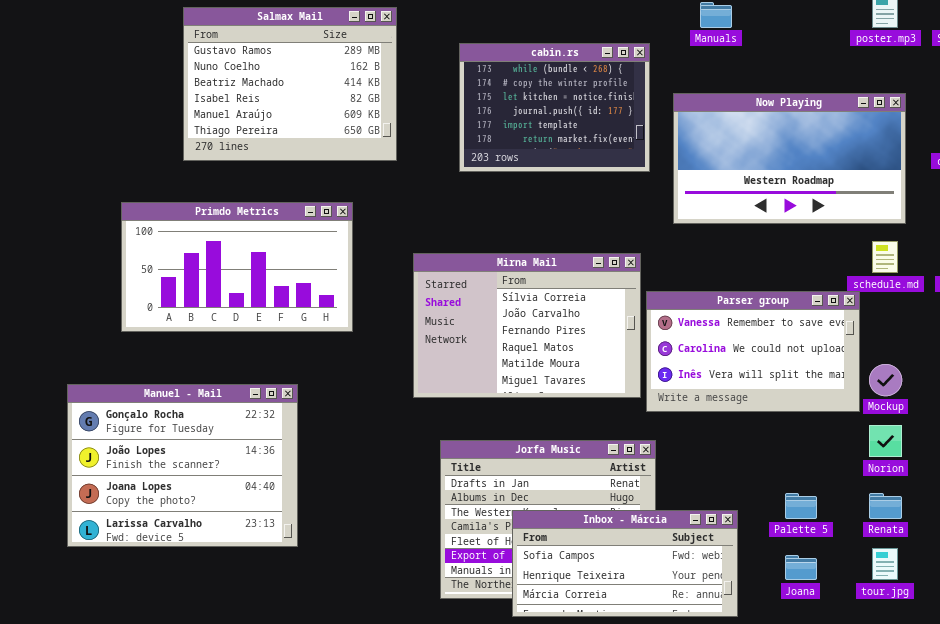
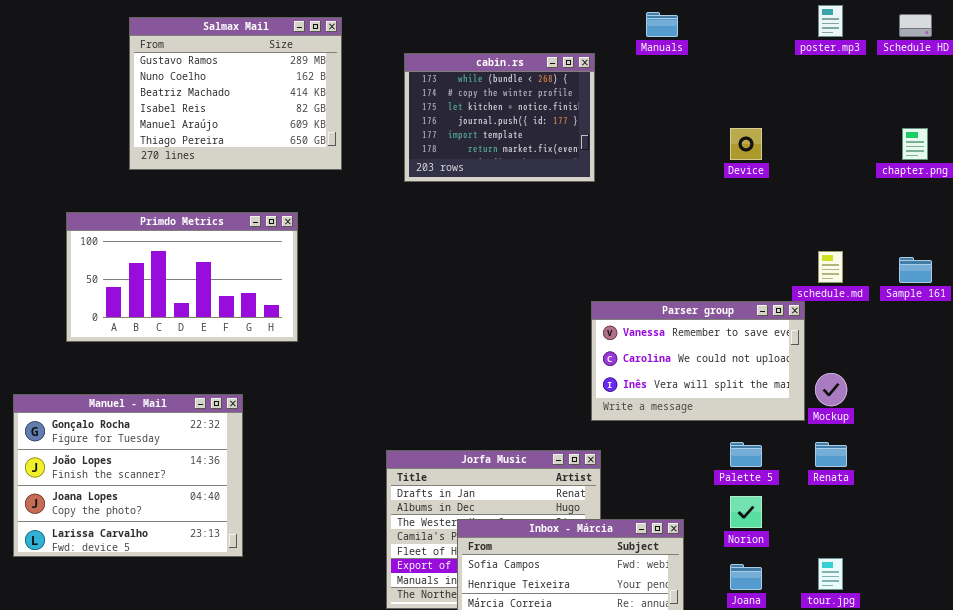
Now Playing: [673,93,906,224] -> none, closed
Mirna Mail: [413,253,641,398] -> none, closed
Norion: [869,425,902,457] -> [730,496,762,528], moved
Palette 5: [785,493,817,519] -> [730,442,762,467], moved
Renata: [869,493,902,519] -> [815,442,847,467], moved

